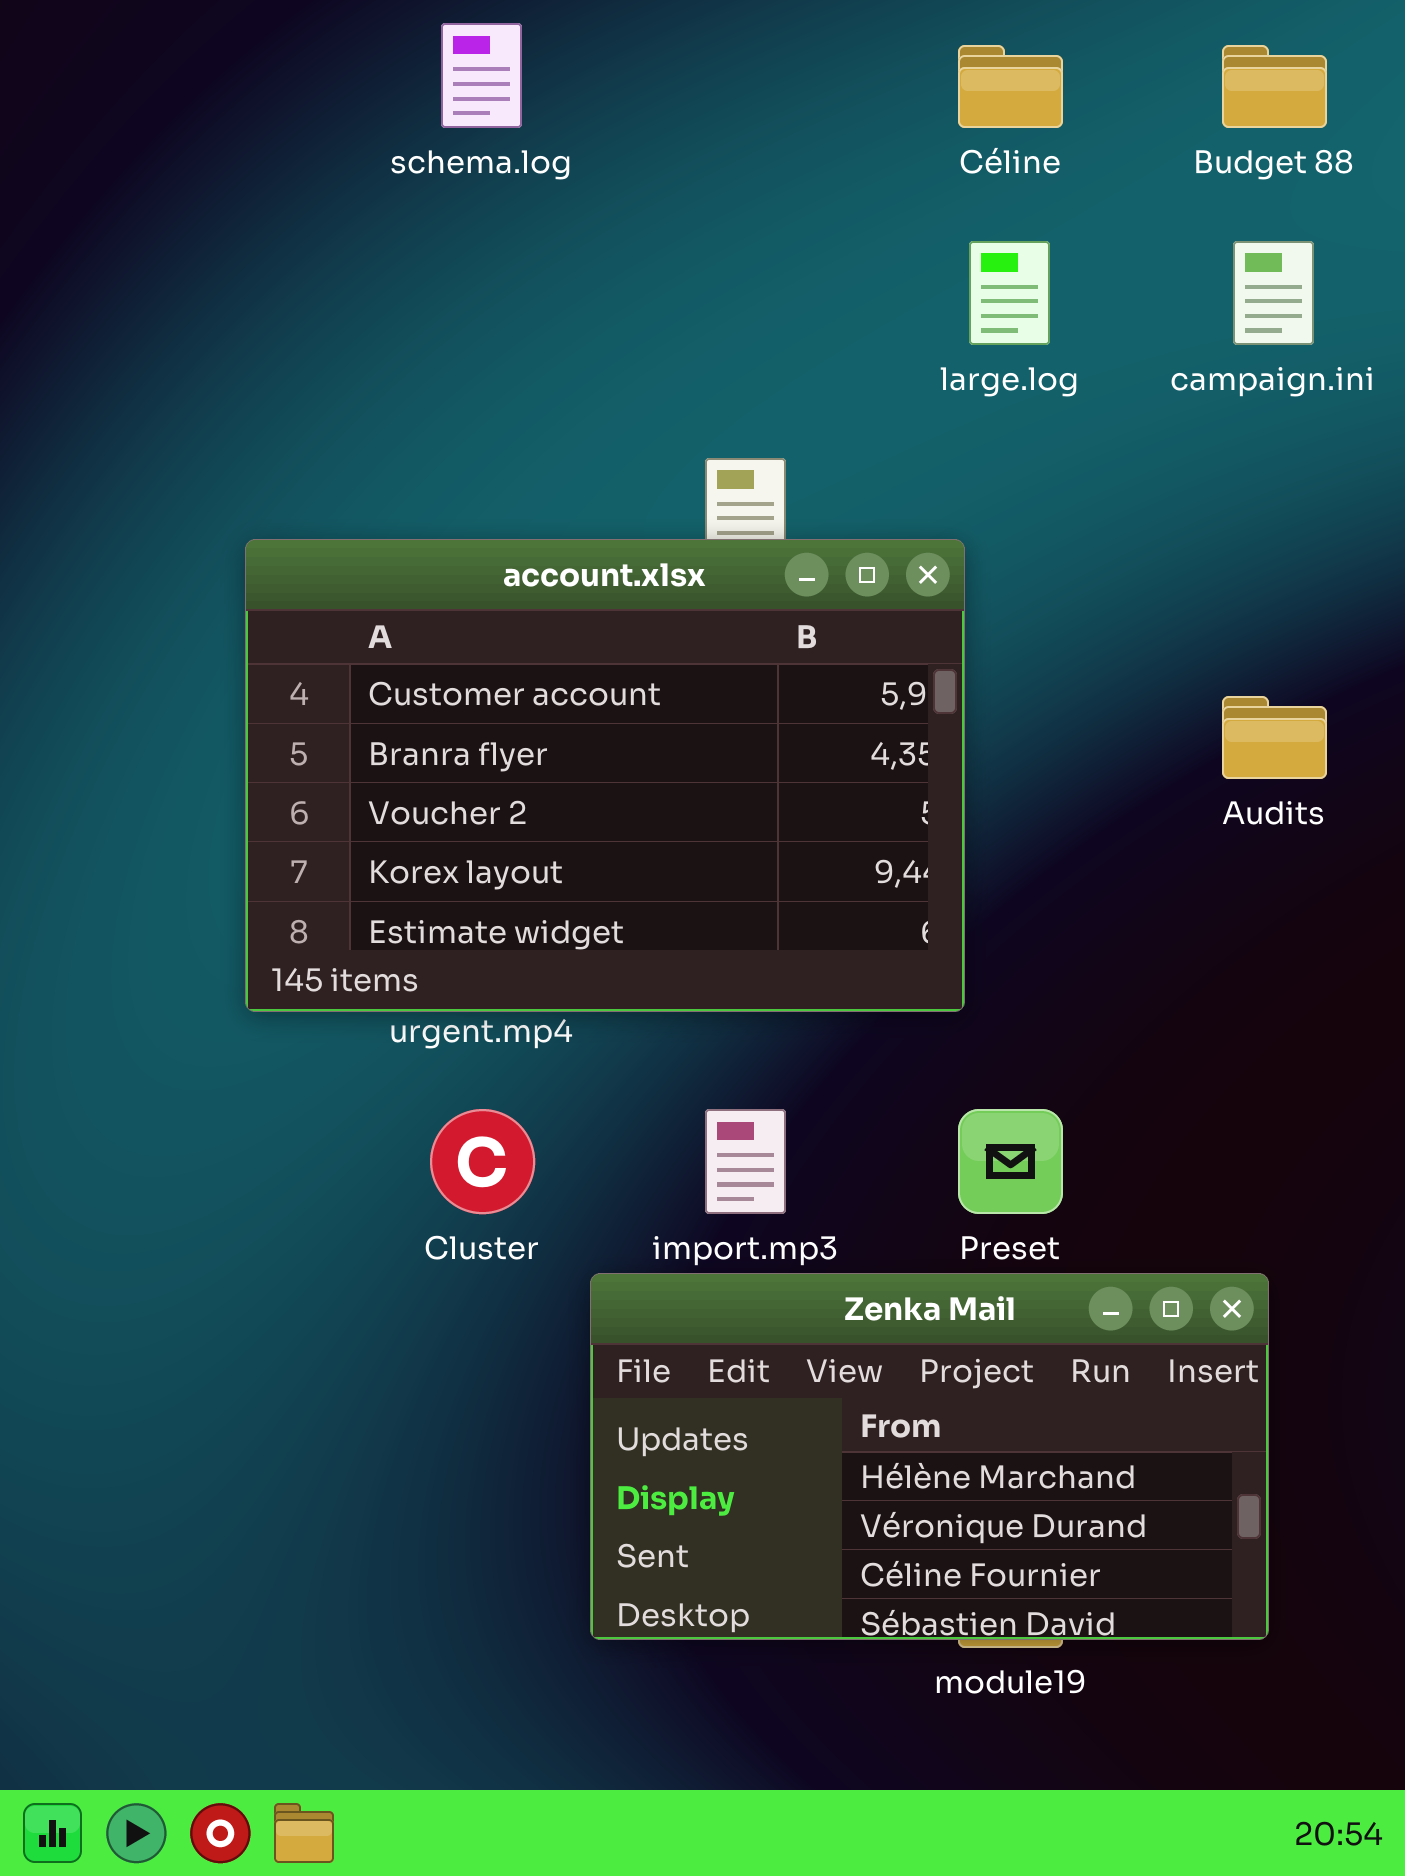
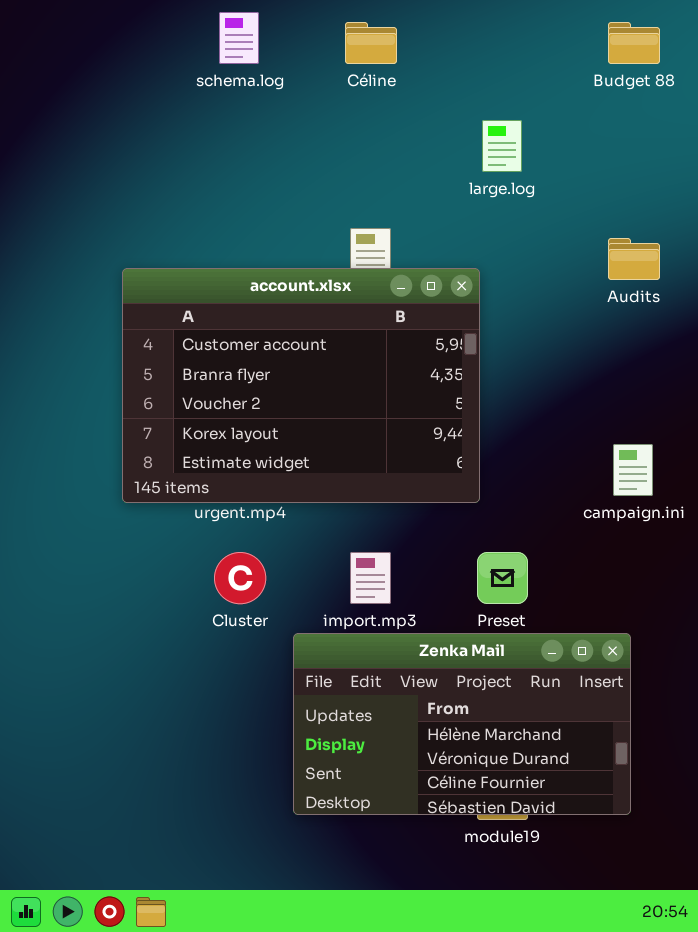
Céline: [958,45,1063,128] -> [345,22,397,64], moved
campaign.ini: [1233,241,1314,345] -> [613,444,653,496], moved
Audits: [1222,696,1327,779] -> [608,238,660,280], moved

